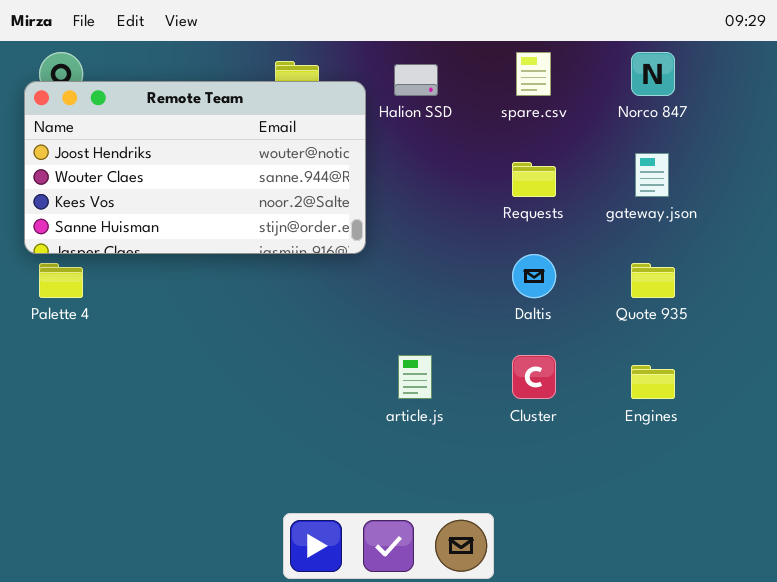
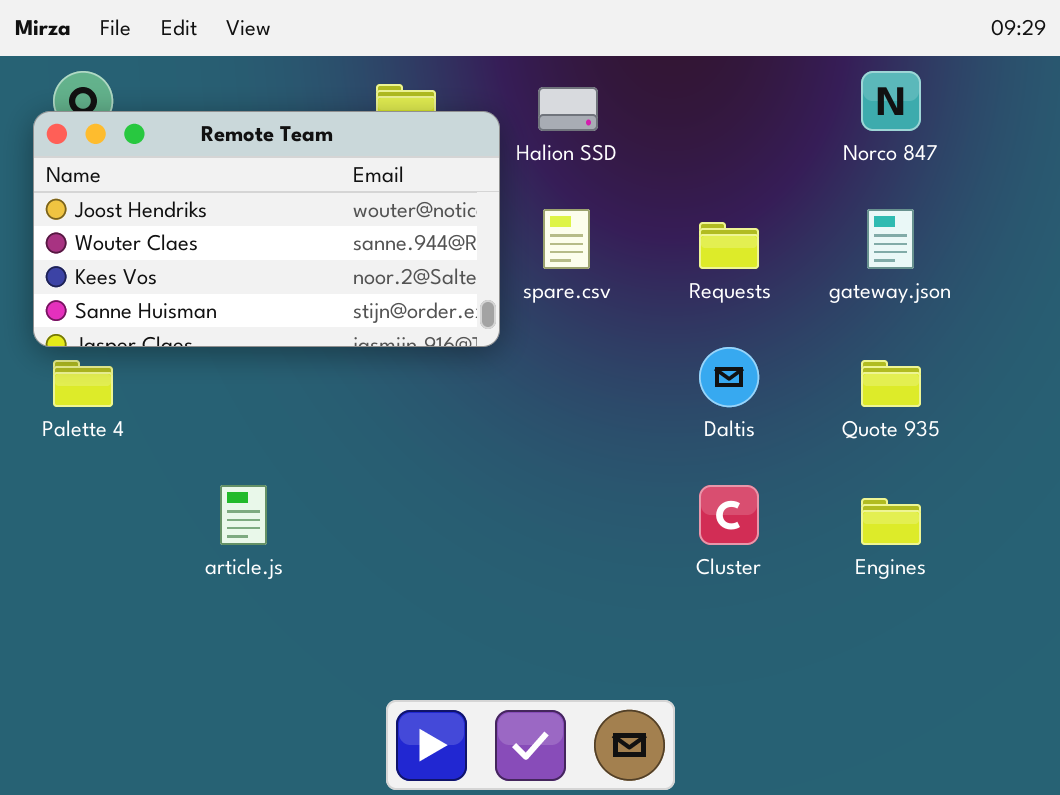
spare.csv: [516,52,551,96] -> [543,209,590,269], moved
article.js: [398,355,432,399] -> [220,485,267,545], moved

